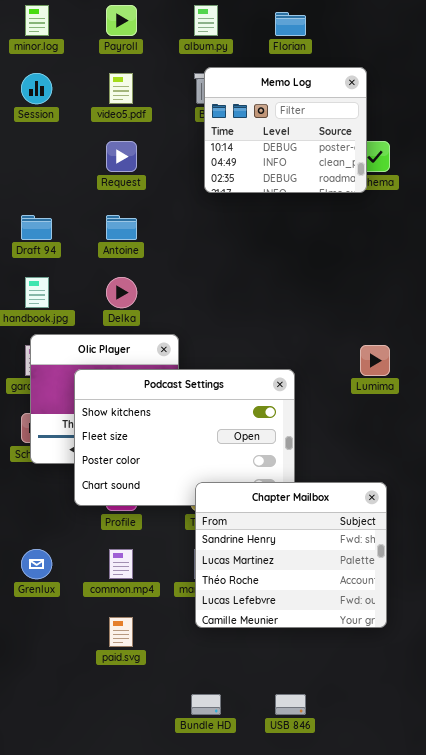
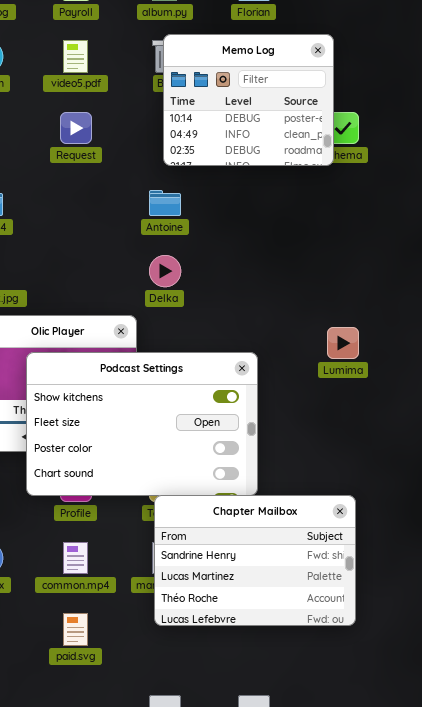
Antoine: [106,215,137,240] -> [149,190,181,216], moved
Delka: [106,277,137,308] -> [149,255,181,287], moved
Chapter Mailbox: [195,482,387,628] -> [154,495,356,626], resized

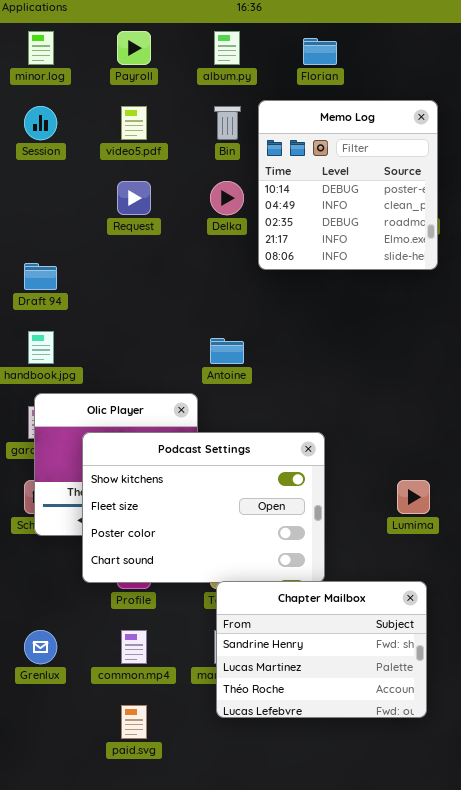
Memo Log: [163,34,334,166] -> [258,100,438,270], moved, resized
Antoine: [149,190,181,216] -> [210,338,244,364], moved
Delka: [149,255,181,287] -> [210,181,244,215], moved
Lumima: [327,327,359,359] -> [397,480,430,514], moved

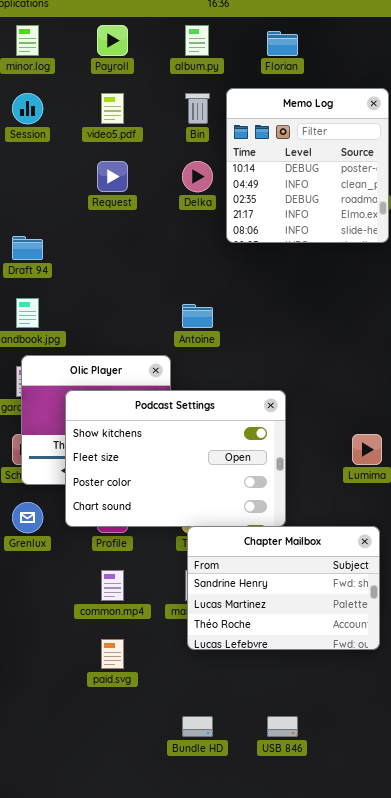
Grenlux: [24,630,57,664] -> [12,502,43,533], moved

